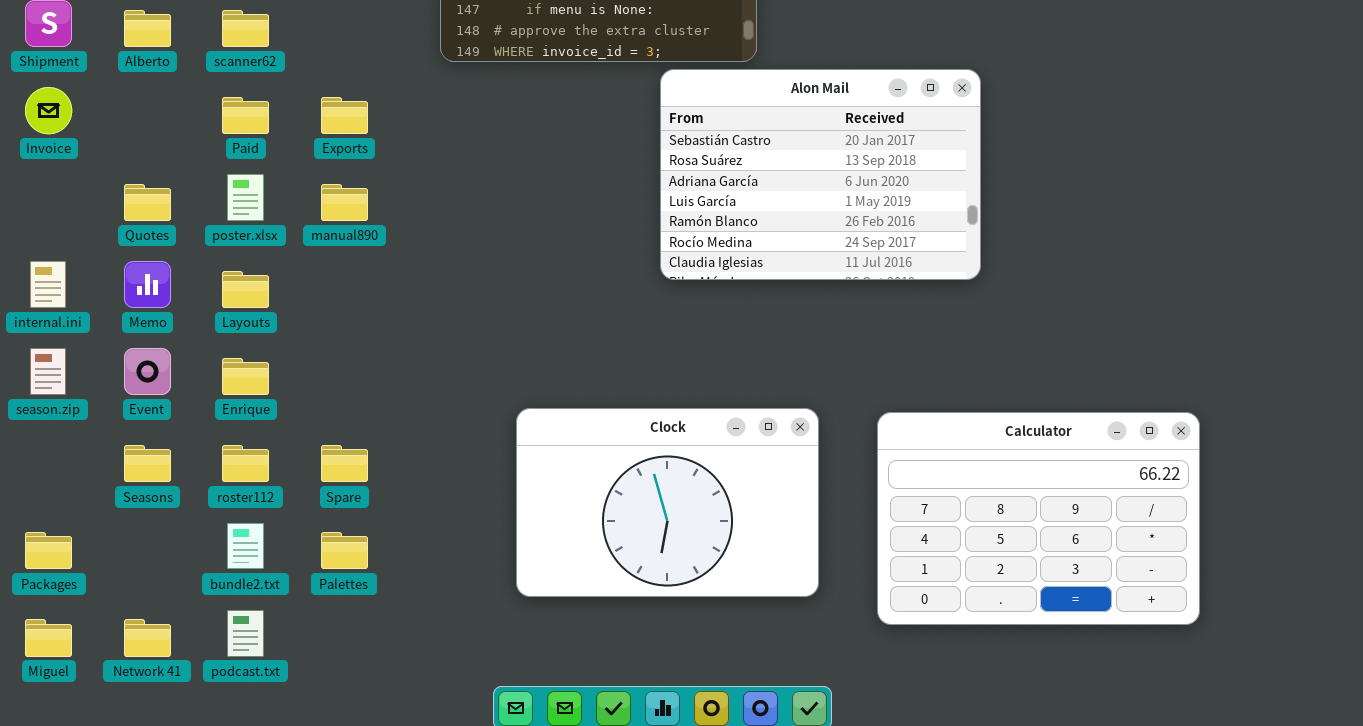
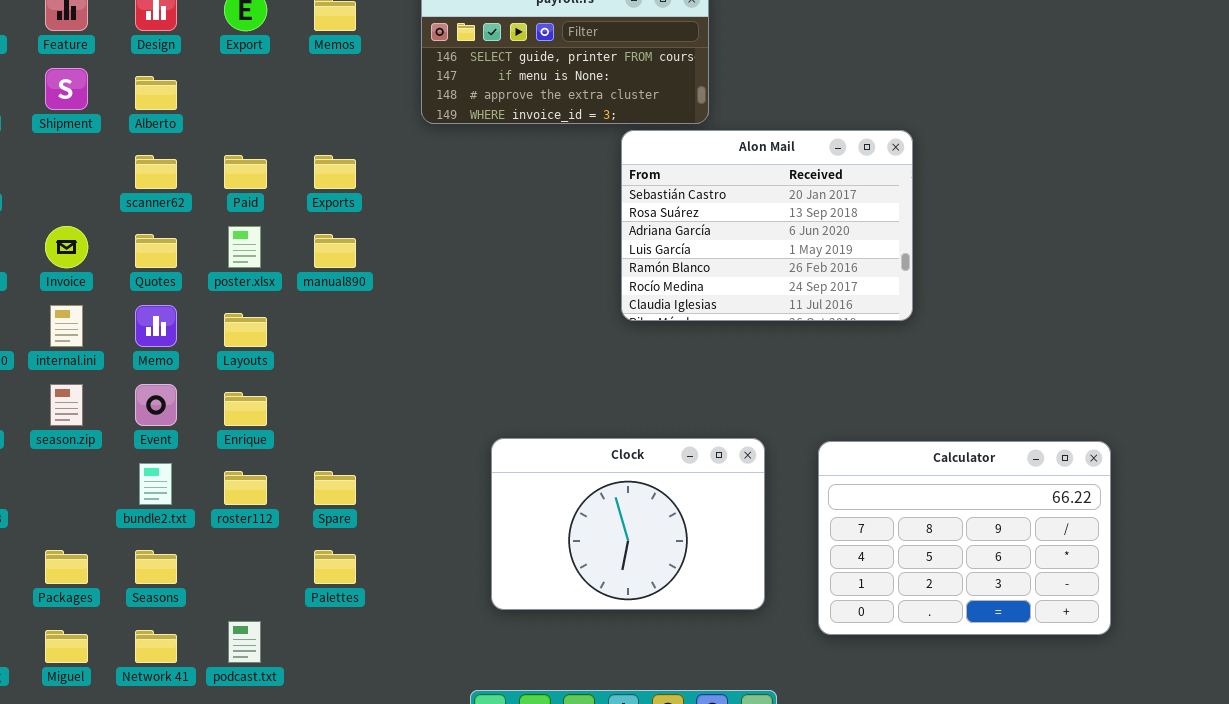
scanner62: [222,10,269,47] -> [135,155,177,189], moved
Invoice: [25,87,72,134] -> [45,226,88,268], moved
Seasons: [124,445,171,482] -> [135,550,177,584], moved
bundle2.txt: [227,523,264,569] -> [139,463,172,505], moved

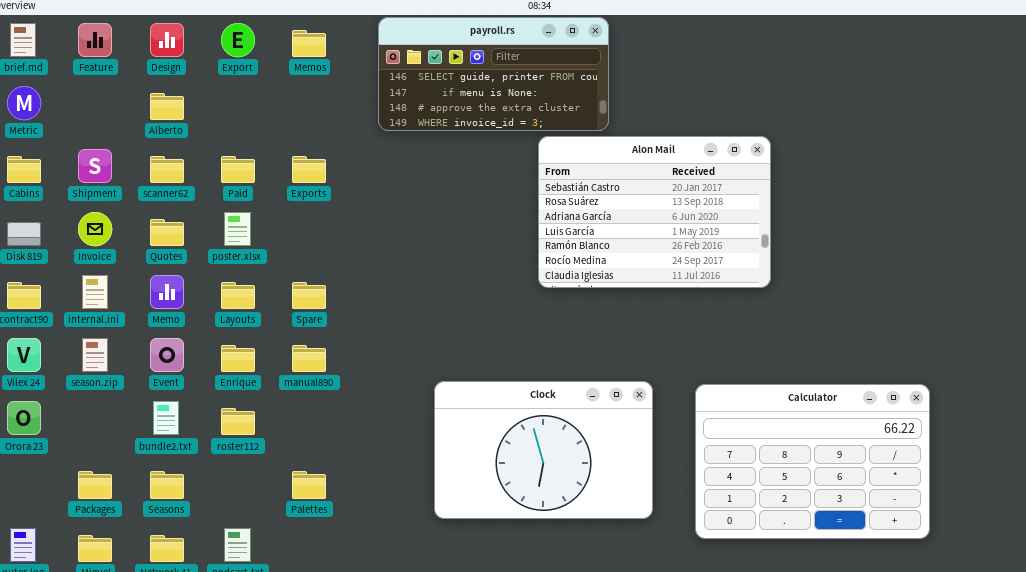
Shipment: [45,68,88,110] -> [78,149,112,183], moved
manual890: [314,234,356,268] -> [292,345,326,372], moved
Spare: [314,471,356,505] -> [292,282,326,309], moved

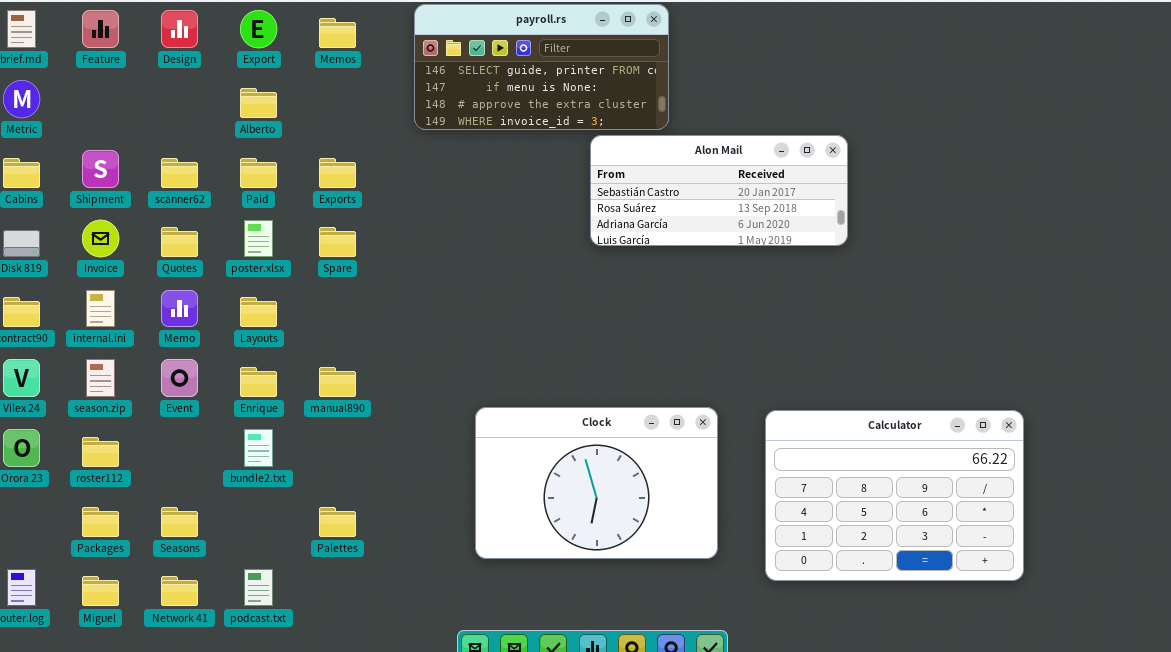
Alberto: [150,93,184,120] -> [240,88,277,118], moved
Alon Mail: [538,136,771,288] -> [590,135,848,246], resized
Spare: [292,282,326,309] -> [319,227,356,257], moved
bundle2.txt: [153,401,179,435] -> [244,429,273,467], moved
roster112: [221,408,255,435] -> [82,437,119,467], moved

